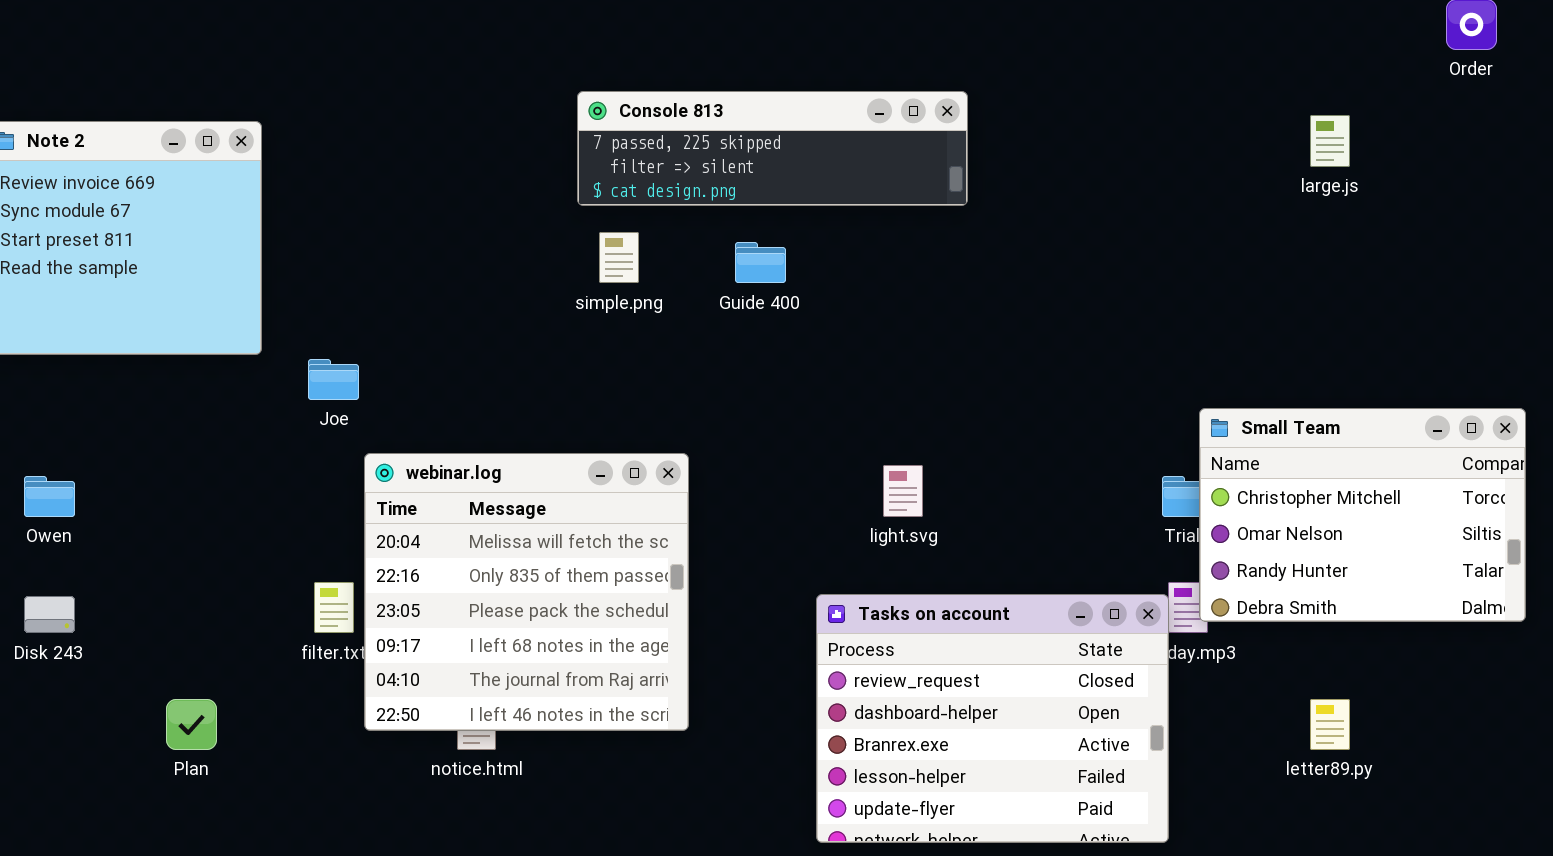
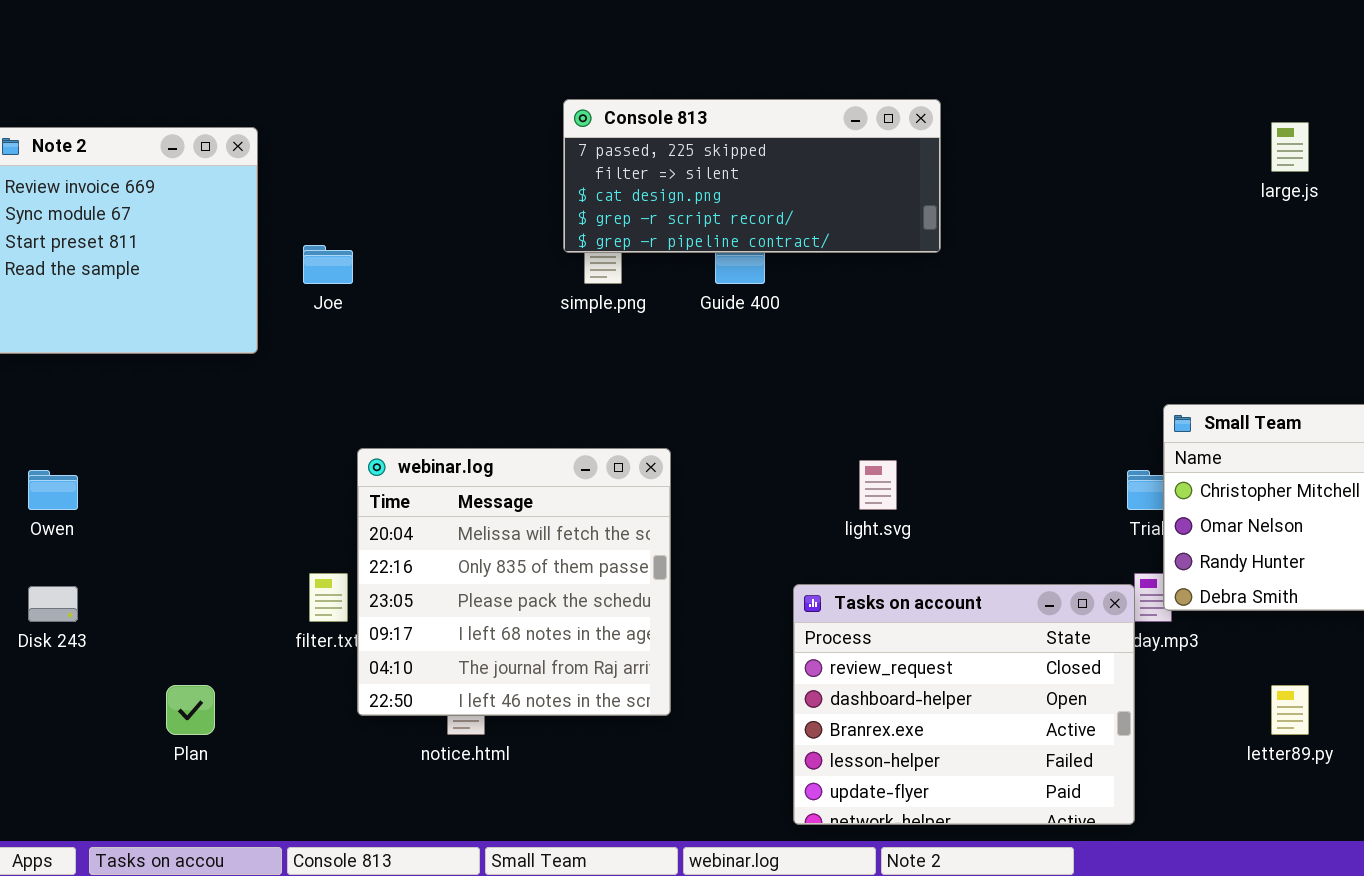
Console 813: [577,91,968,206] -> [563,99,941,253], resized
Joe: [308,359,359,400] -> [303,245,353,284], moved

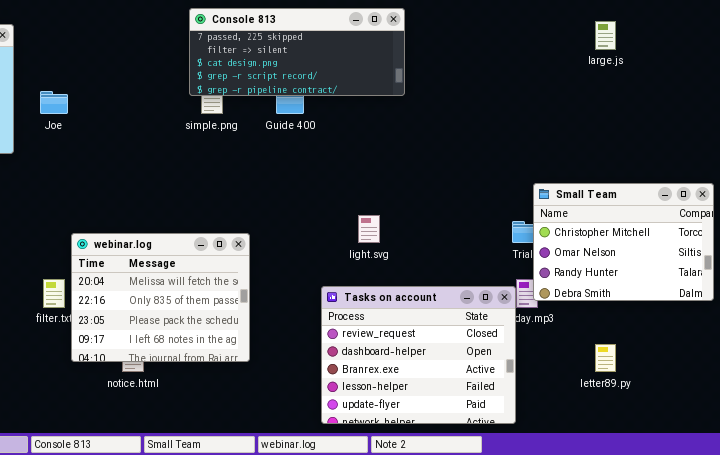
webinar.log: [357,448,671,716] -> [71,233,250,362], resized

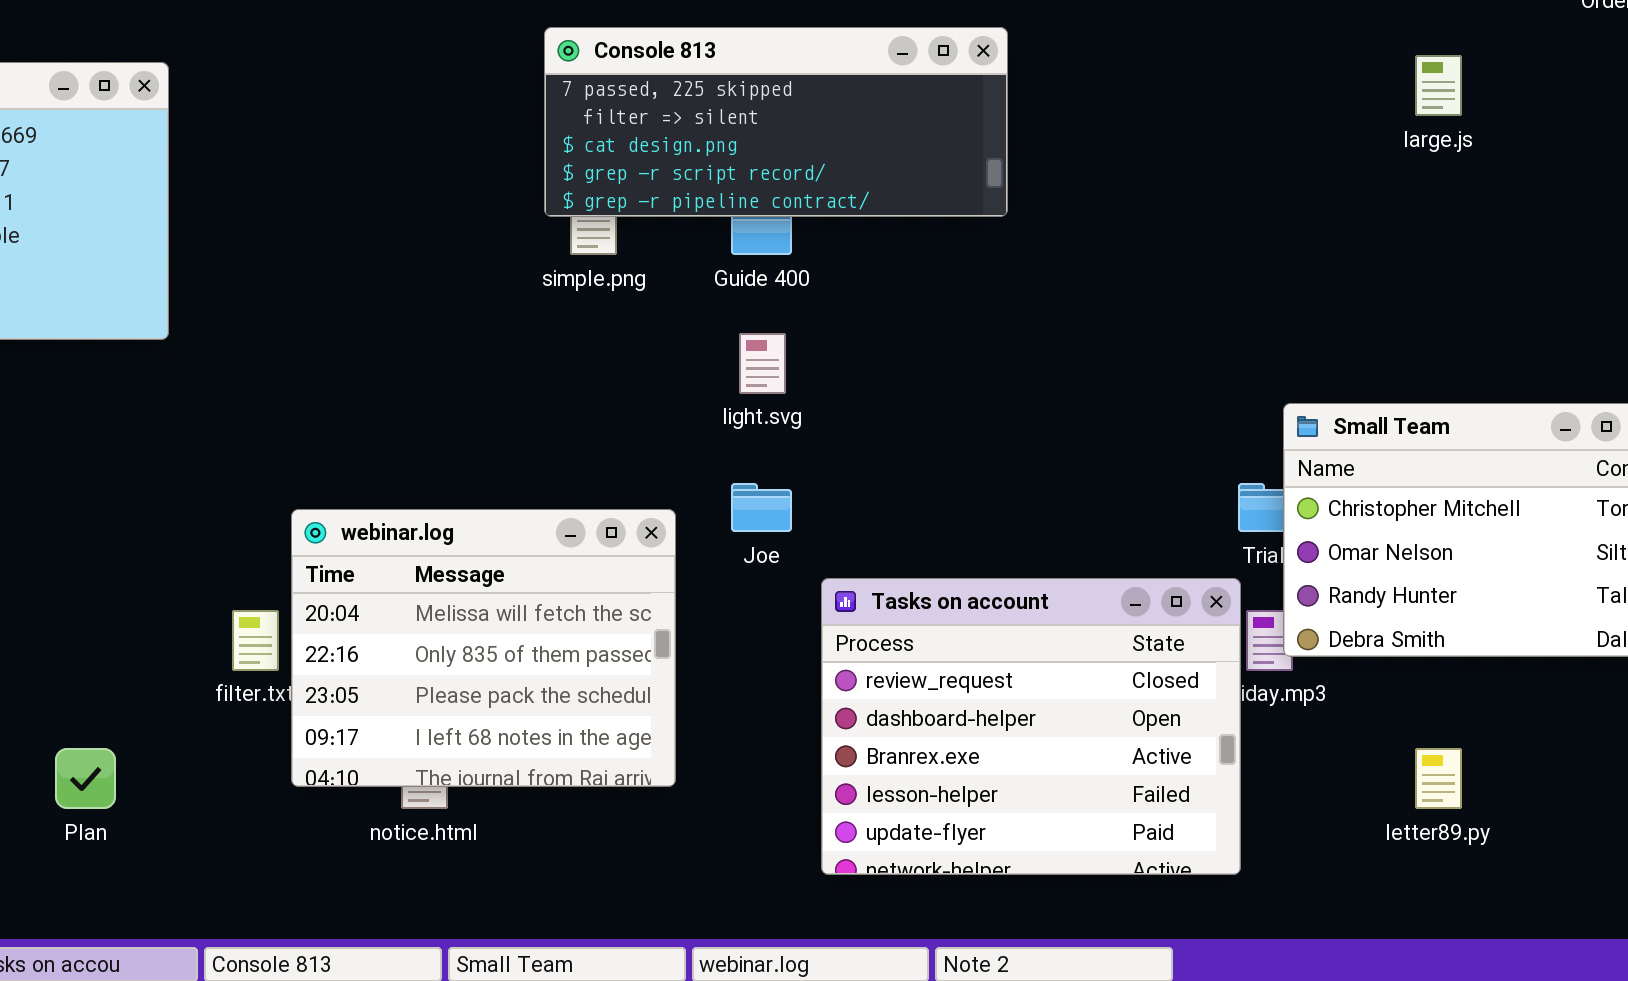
Joe: [40,91,68,114] -> [731,483,792,532], moved
light.svg: [358,215,380,243] -> [739,333,786,394], moved
Tasks on account: [321,286,516,424] -> [821,578,1241,875], moved

